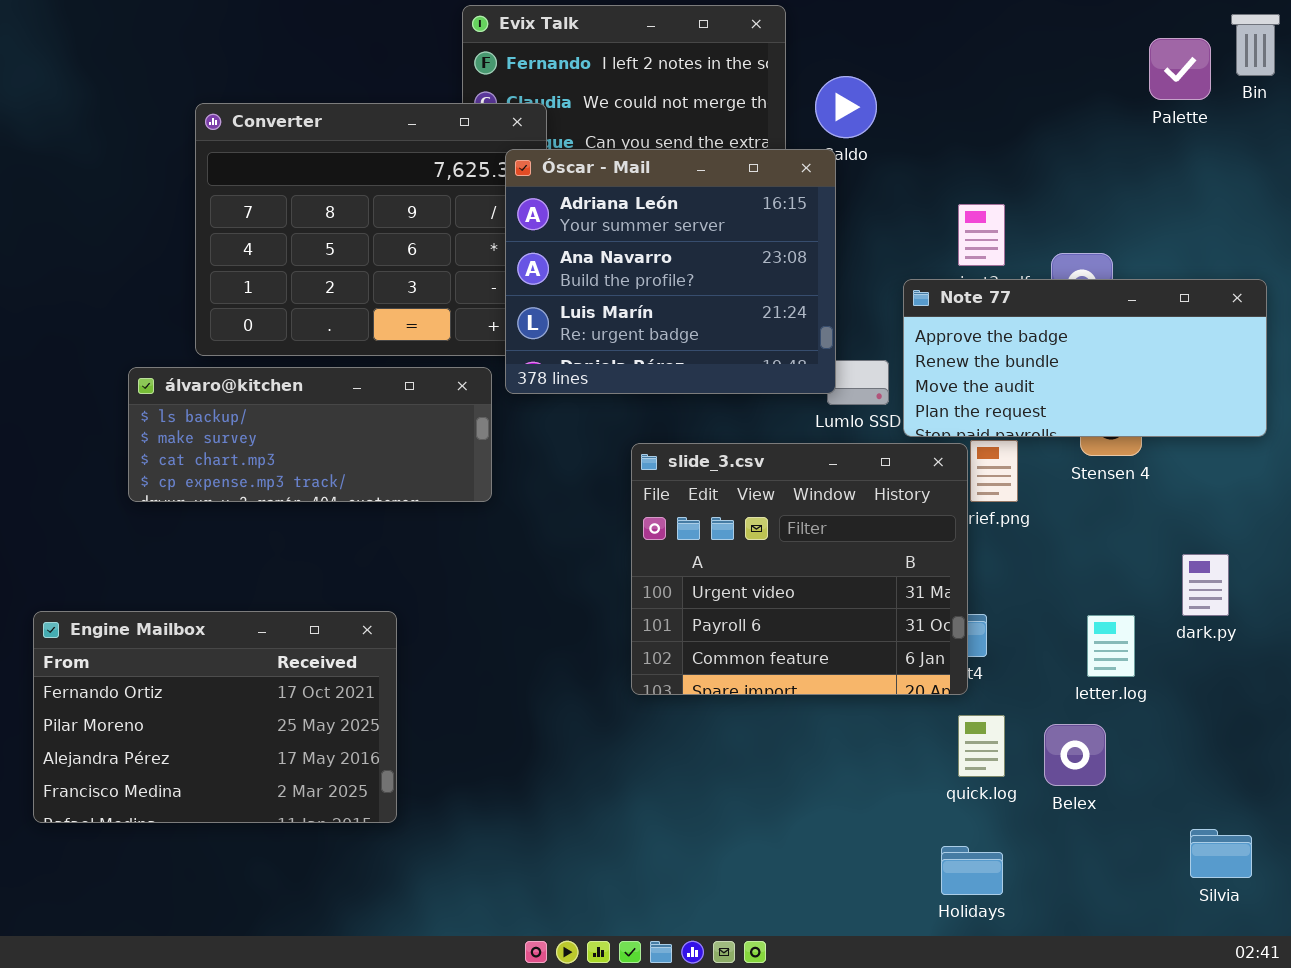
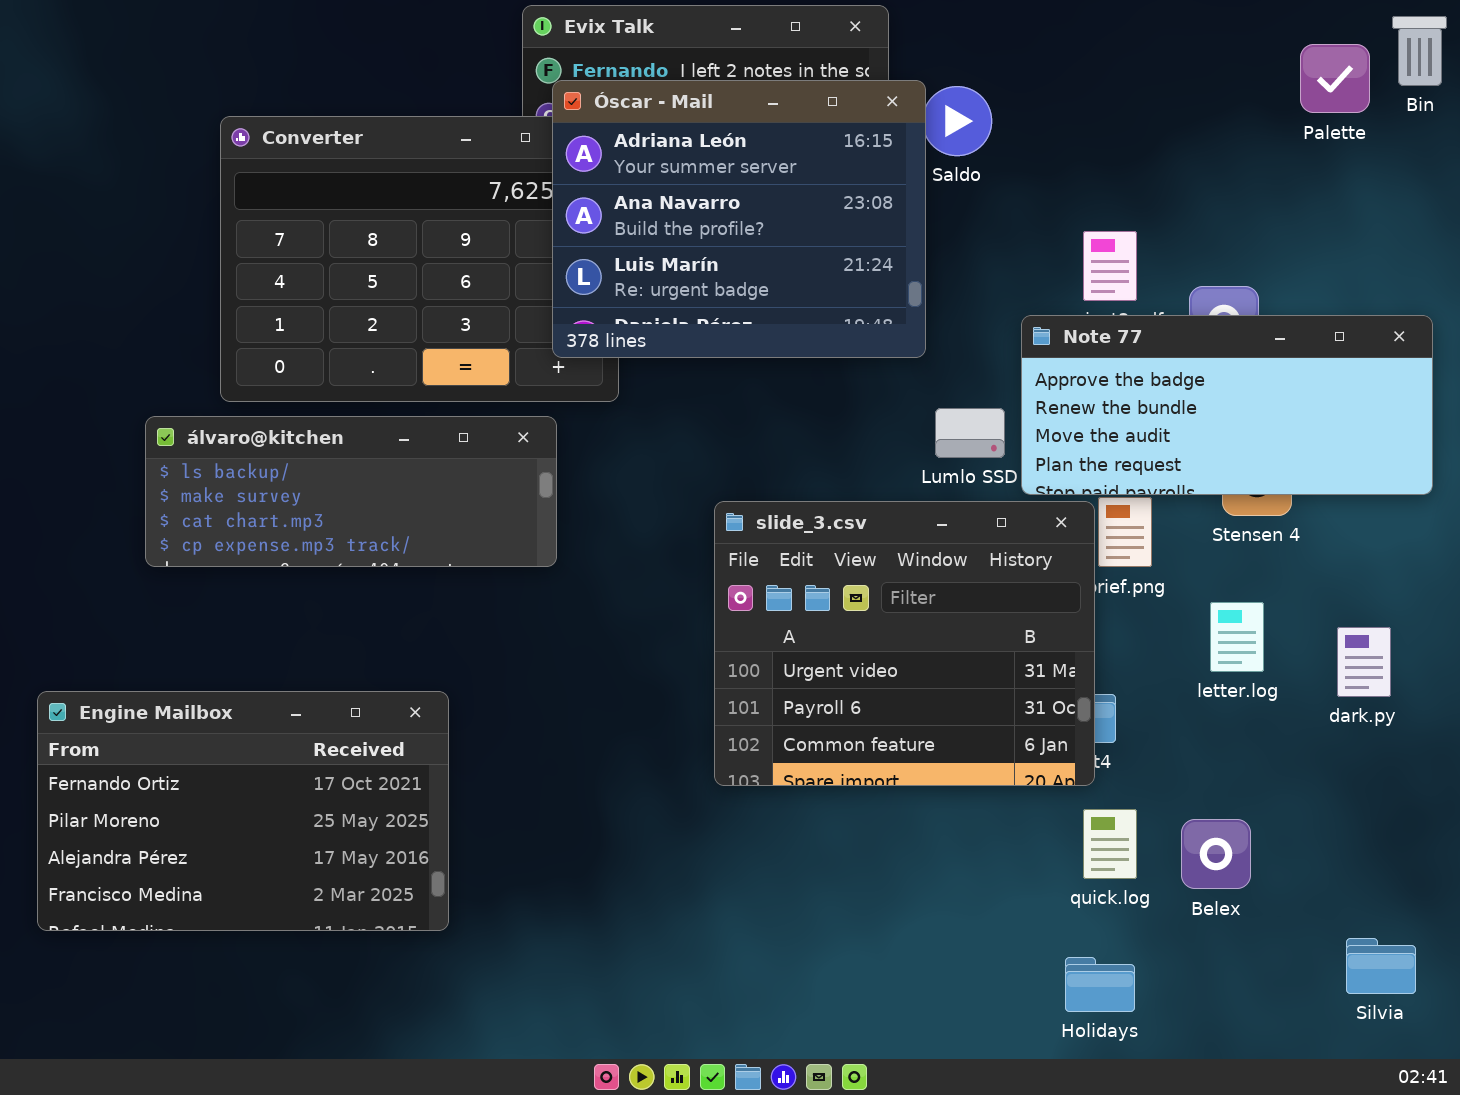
Óscar - Mail: [505,149,836,394] -> [552,80,926,358], moved
letter.log: [1087,615,1135,677] -> [1210,602,1264,672], moved

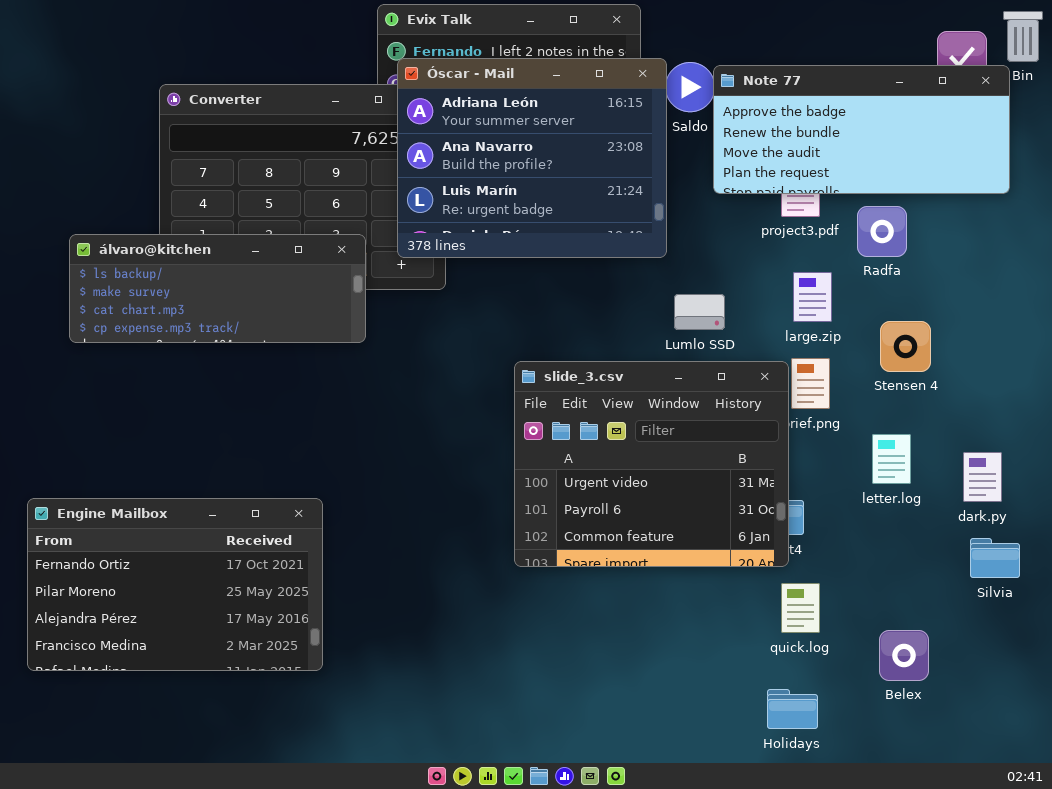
Note 77: [1021,315,1433,495] -> [713,65,1010,194], moved
álvaro@kitchen: [145,416,557,567] -> [69,234,366,343], moved
Belex: [1181,819,1251,889] -> [879,630,929,681], moved
Silvia: [1346,938,1416,994] -> [970,538,1020,578], moved

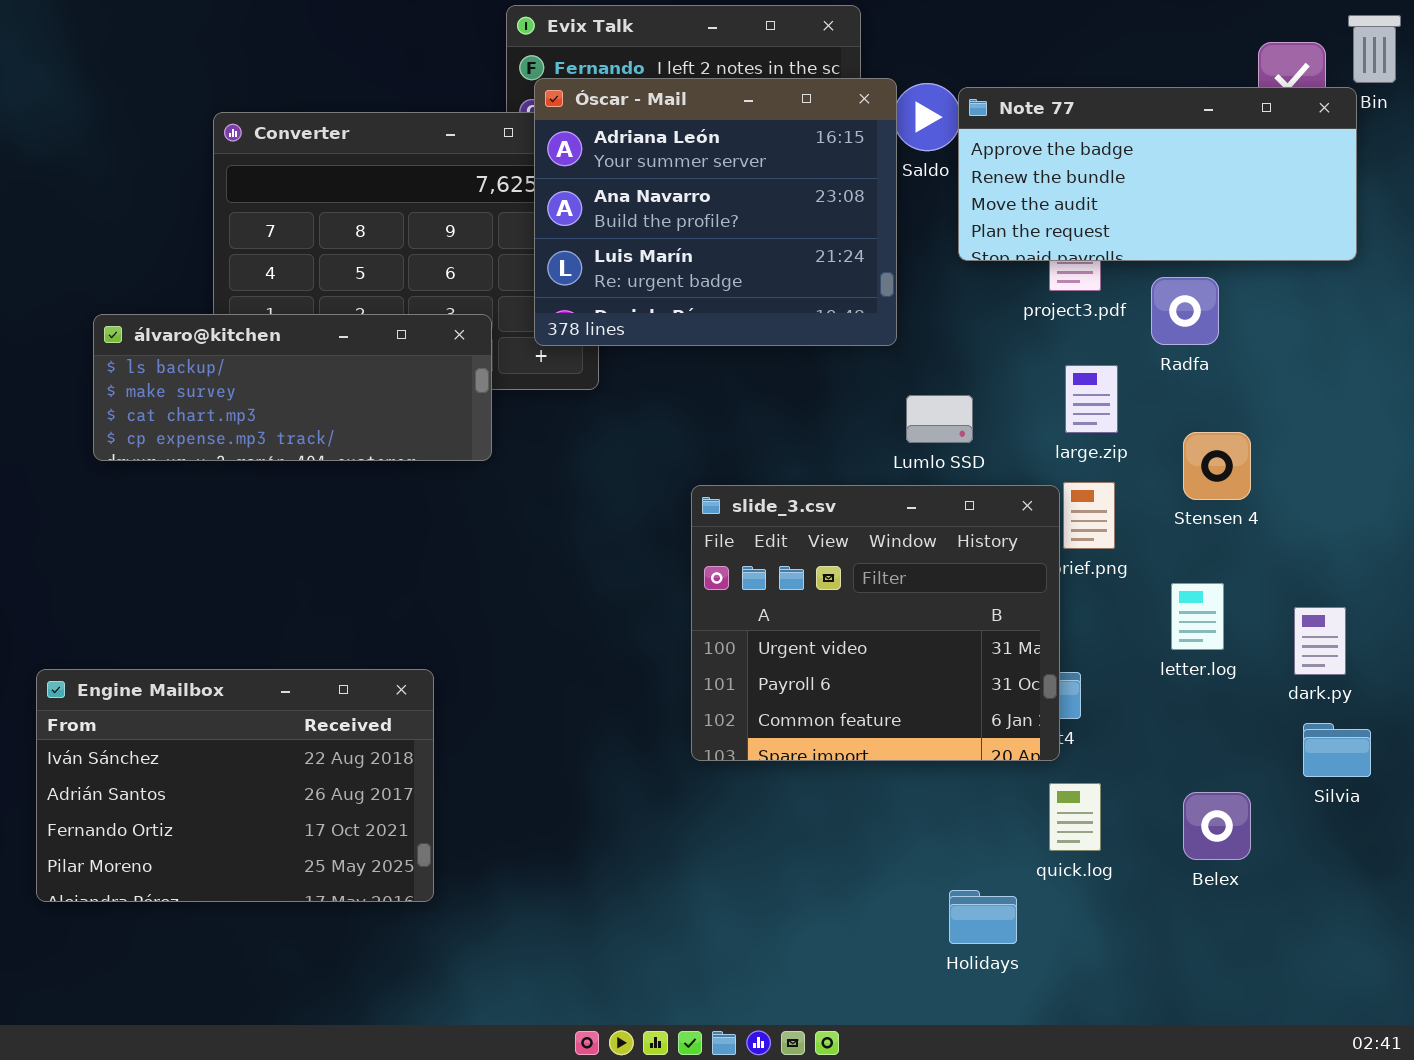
Engine Mailbox: [27,498,323,671] -> [36,669,434,902], scrolled up 2 rows
Belex: [879,630,929,681] -> [1183,792,1251,860], moved
Holidays: [767,689,818,729] -> [949,890,1017,944], moved

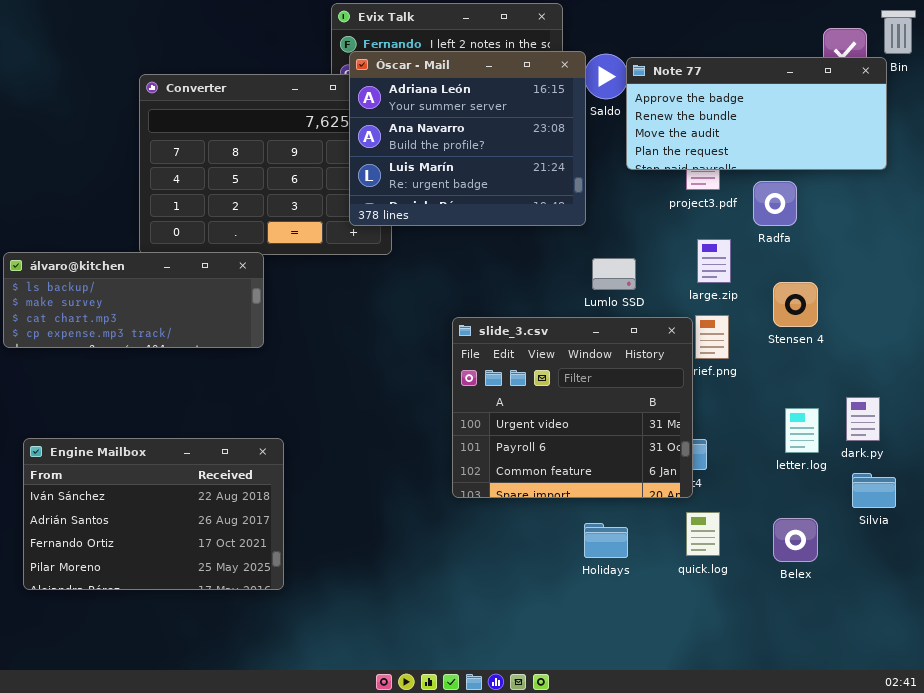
álvaro@kitchen: [93,314,492,461] -> [3,252,264,348], moved
letter.log: [1171,583,1224,650] -> [785,408,819,453], moved
Holidays: [949,890,1017,944] -> [584,523,628,558], moved

